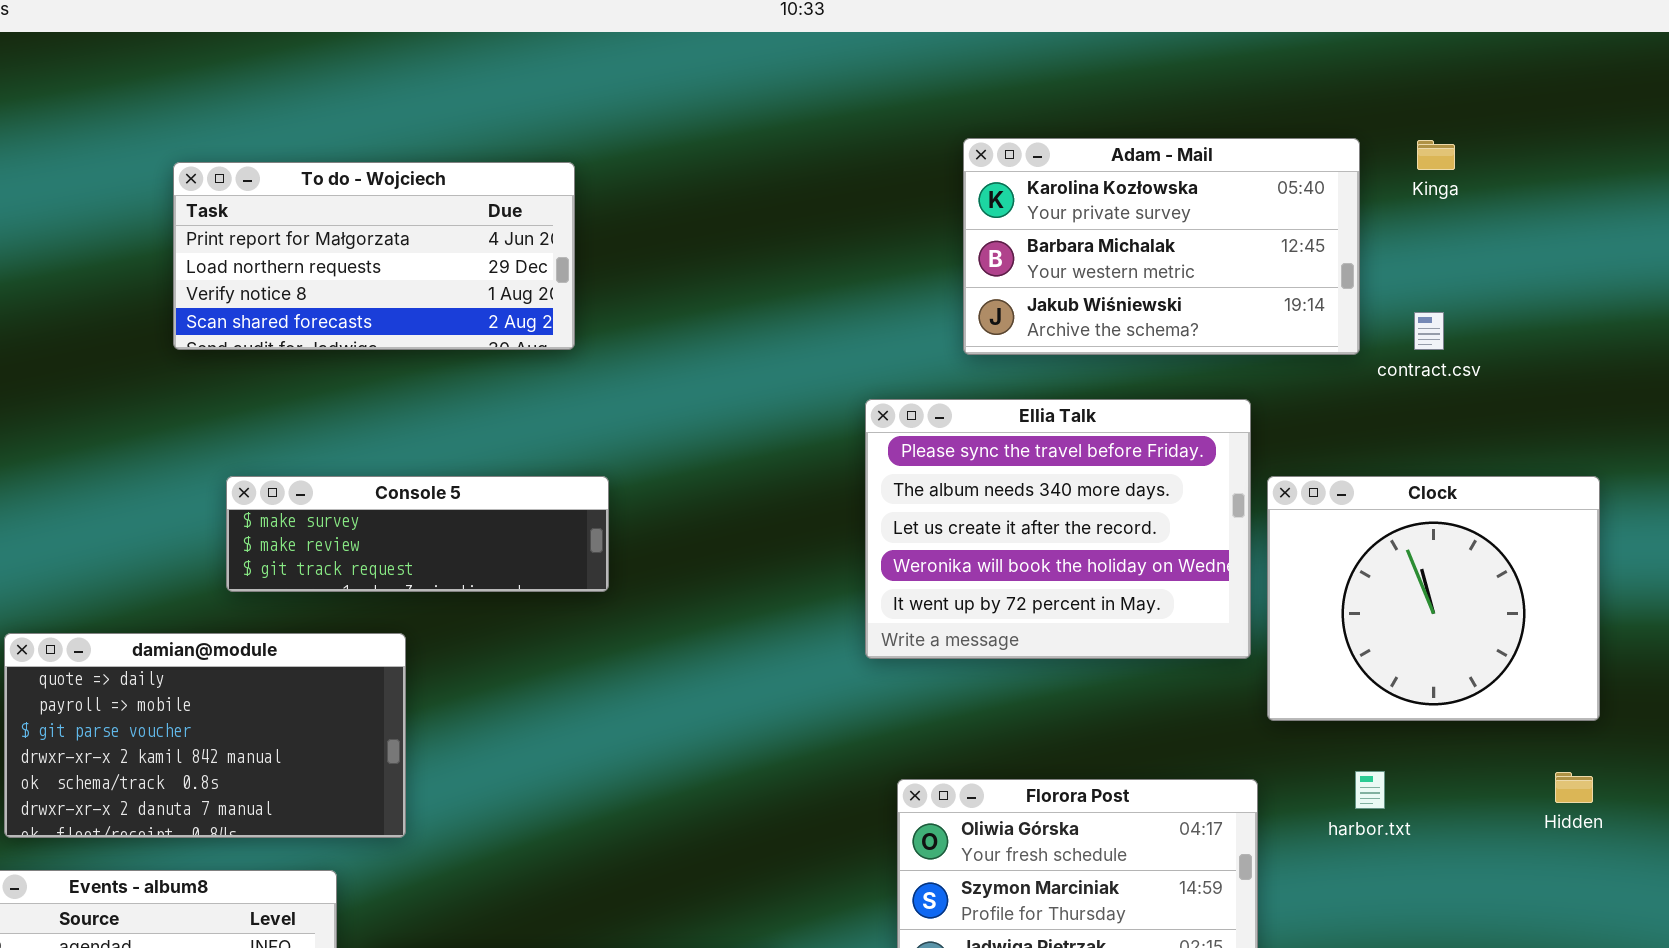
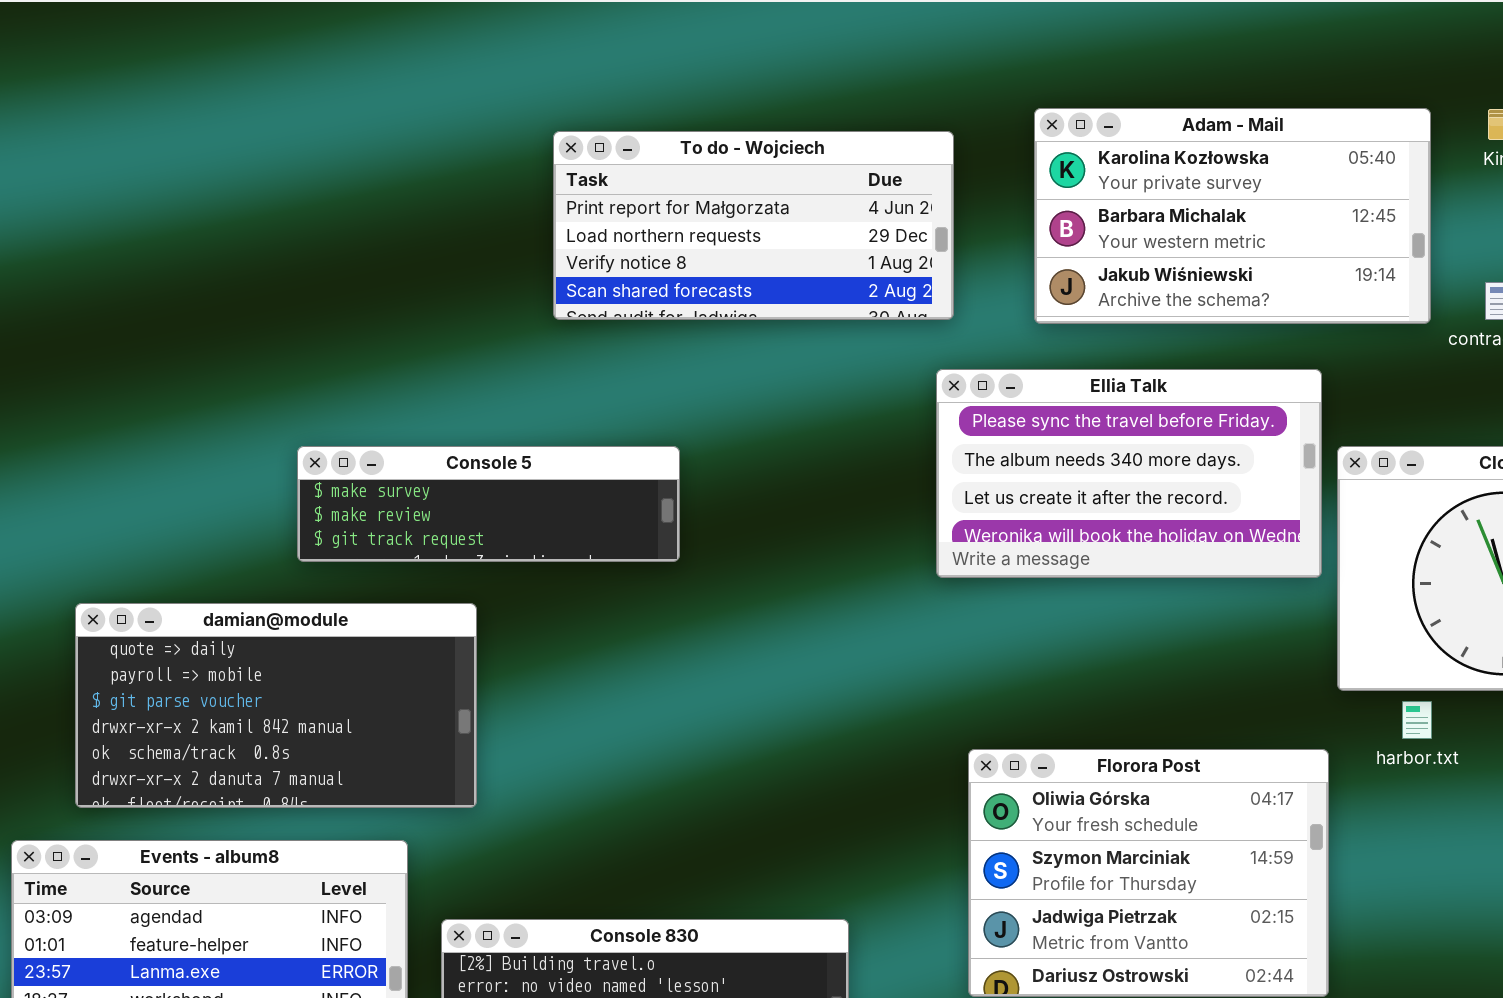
To do - Wojciech: [173,162,575,350] -> [553,131,954,320], moved
Ellia Talk: [865,399,1251,659] -> [936,369,1322,578], resized
harbor.txt: [1355,771,1385,809] -> [1402,701,1432,739], moved

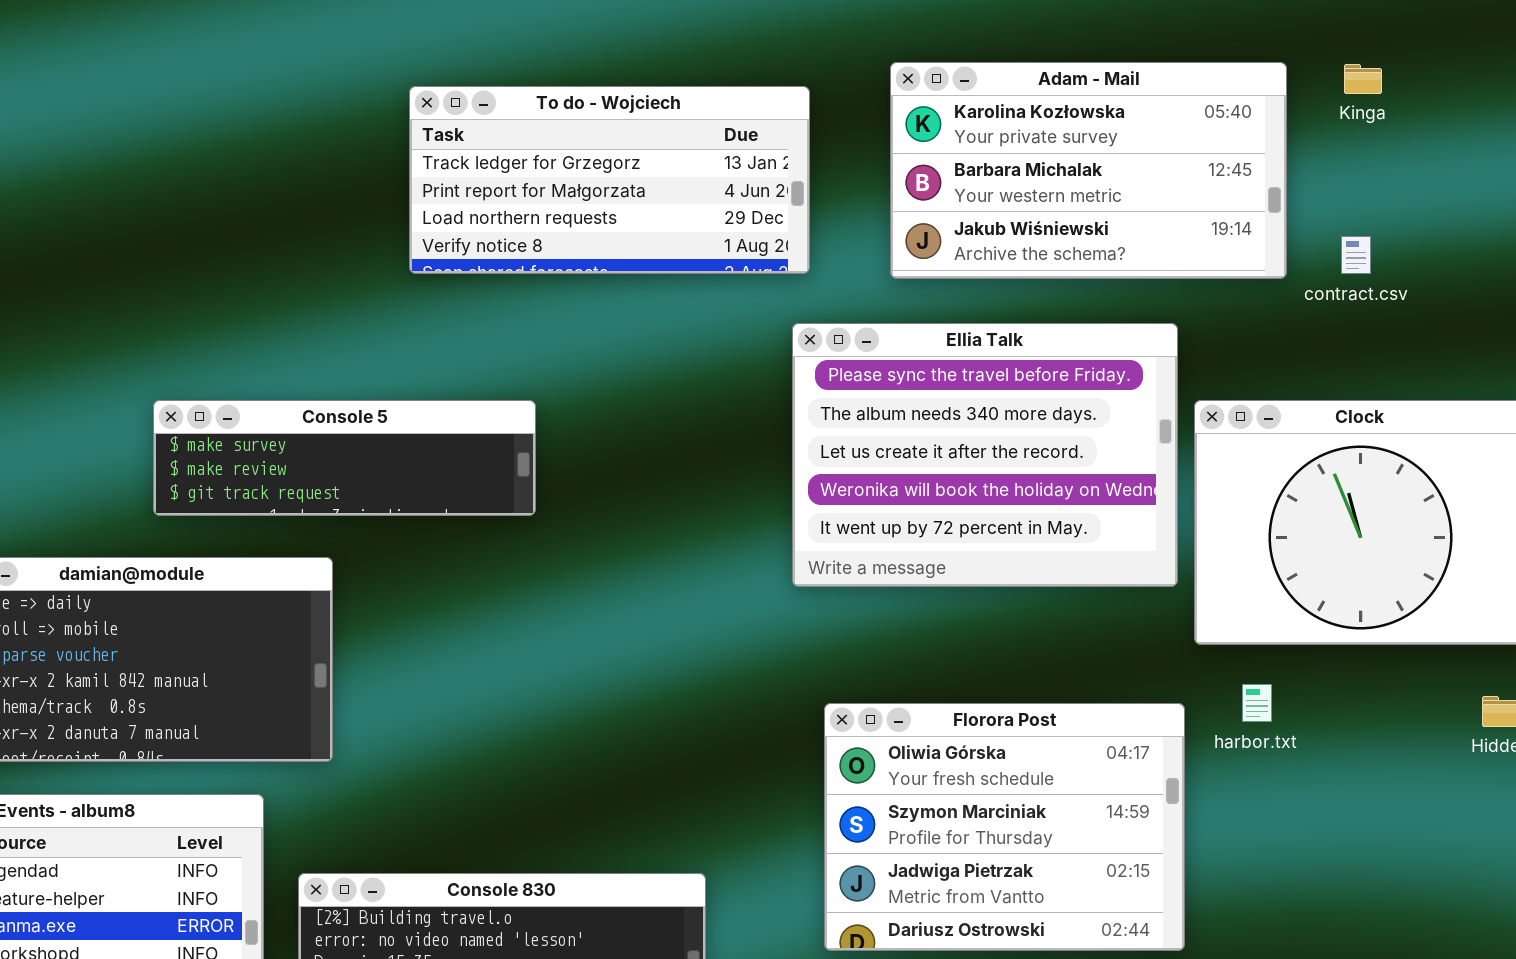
To do - Wojciech: [553,131,954,320] -> [409,86,810,274], scrolled up 1 row
Ellia Talk: [936,369,1322,578] -> [792,323,1178,587], resized
harbor.txt: [1402,701,1432,739] -> [1242,684,1272,722], moved

